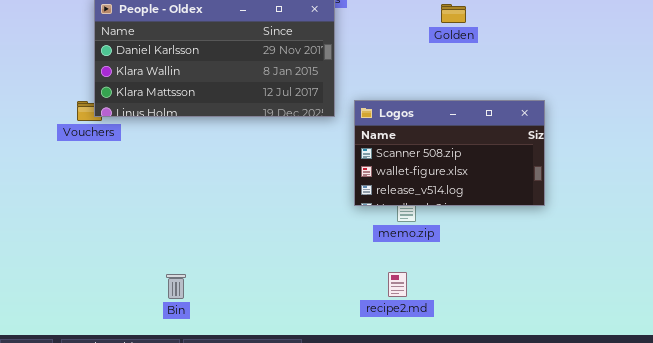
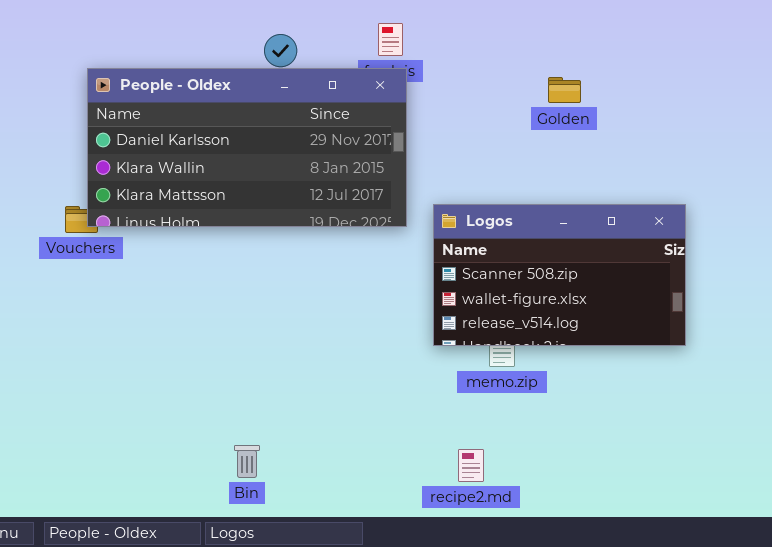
recipe2.md: [388,272,407,297] -> [458,449,484,482], moved
Bin: [166,274,186,299] -> [234,445,260,478], moved

